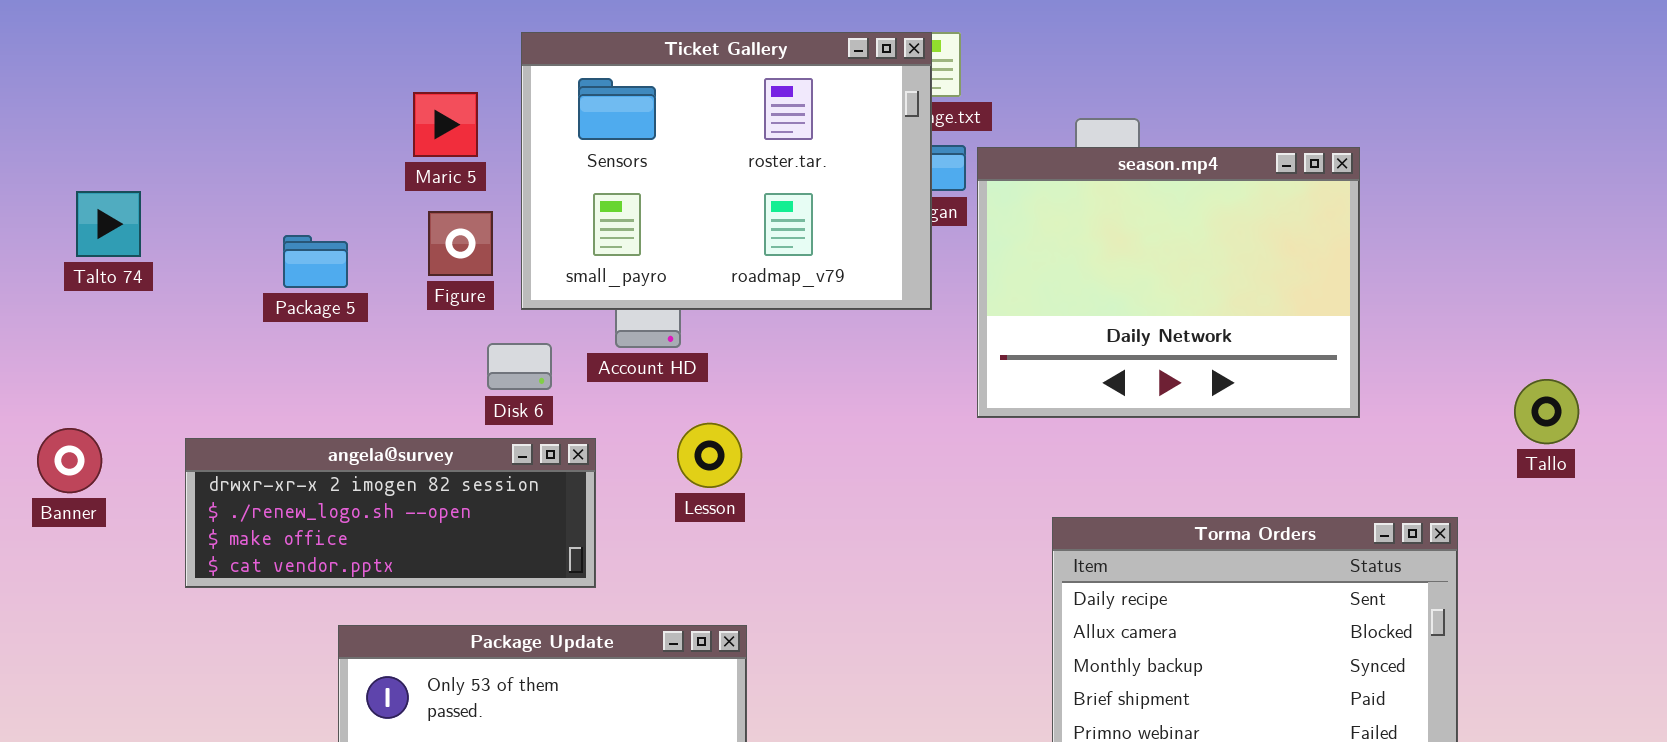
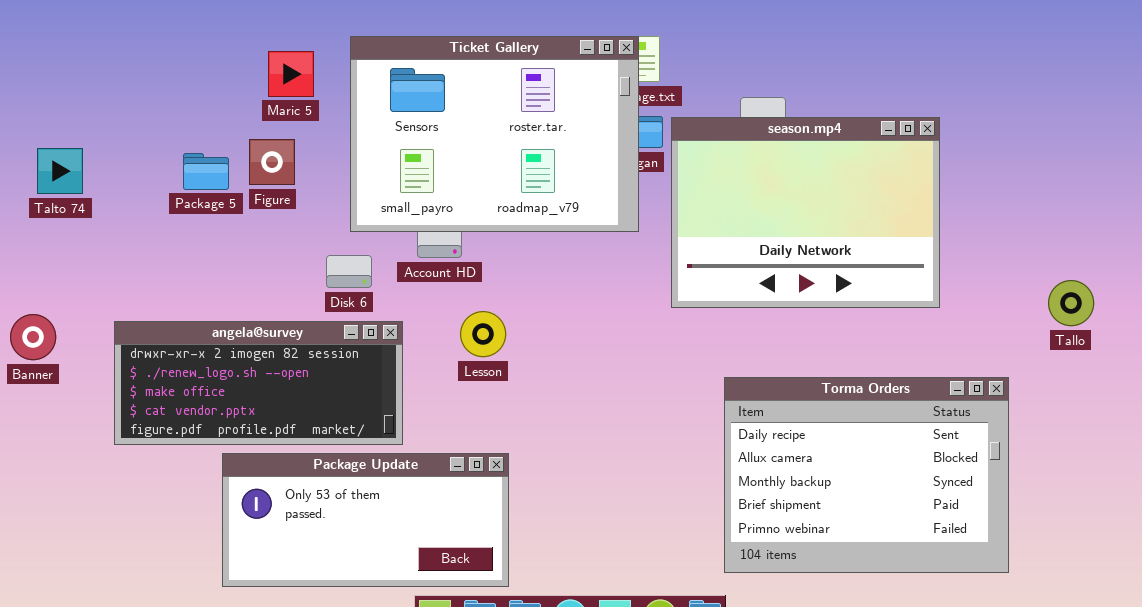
Maric 5: [413,92,478,157] -> [268,51,314,97], moved
Figure: [428,211,493,276] -> [249,139,295,185], moved
Package 5: [283,235,348,288] -> [183,153,229,190], moved
angela@survey: [185,438,596,588] -> [114,321,403,445], resized

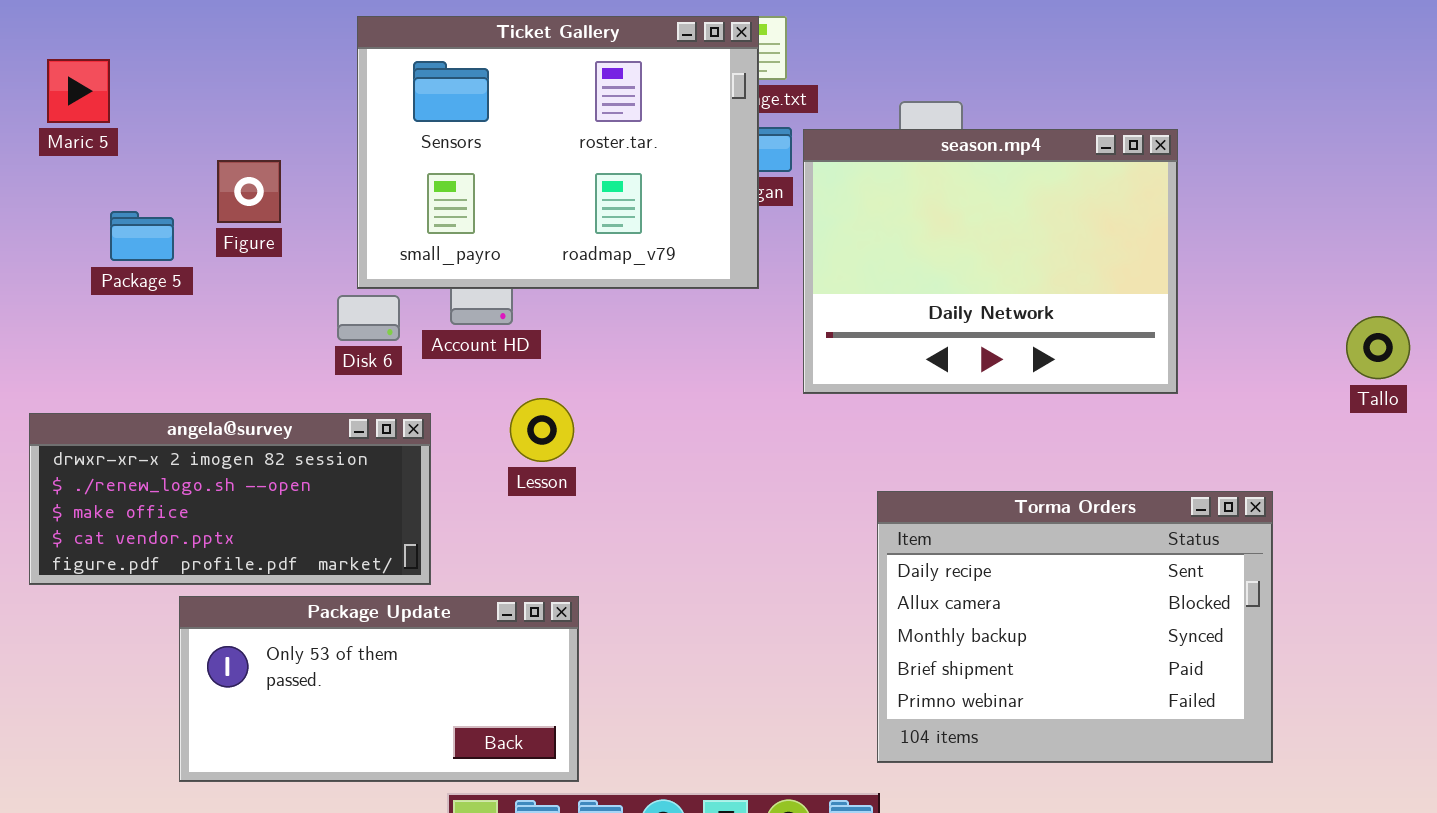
Maric 5: [268,51,314,97] -> [47,59,110,123], moved
Package 5: [183,153,229,190] -> [110,211,174,261], moved
Disk 6: [326,255,372,288] -> [337,295,400,341], moved
Tallo: [1048,280,1094,326] -> [1346,316,1410,379], moved

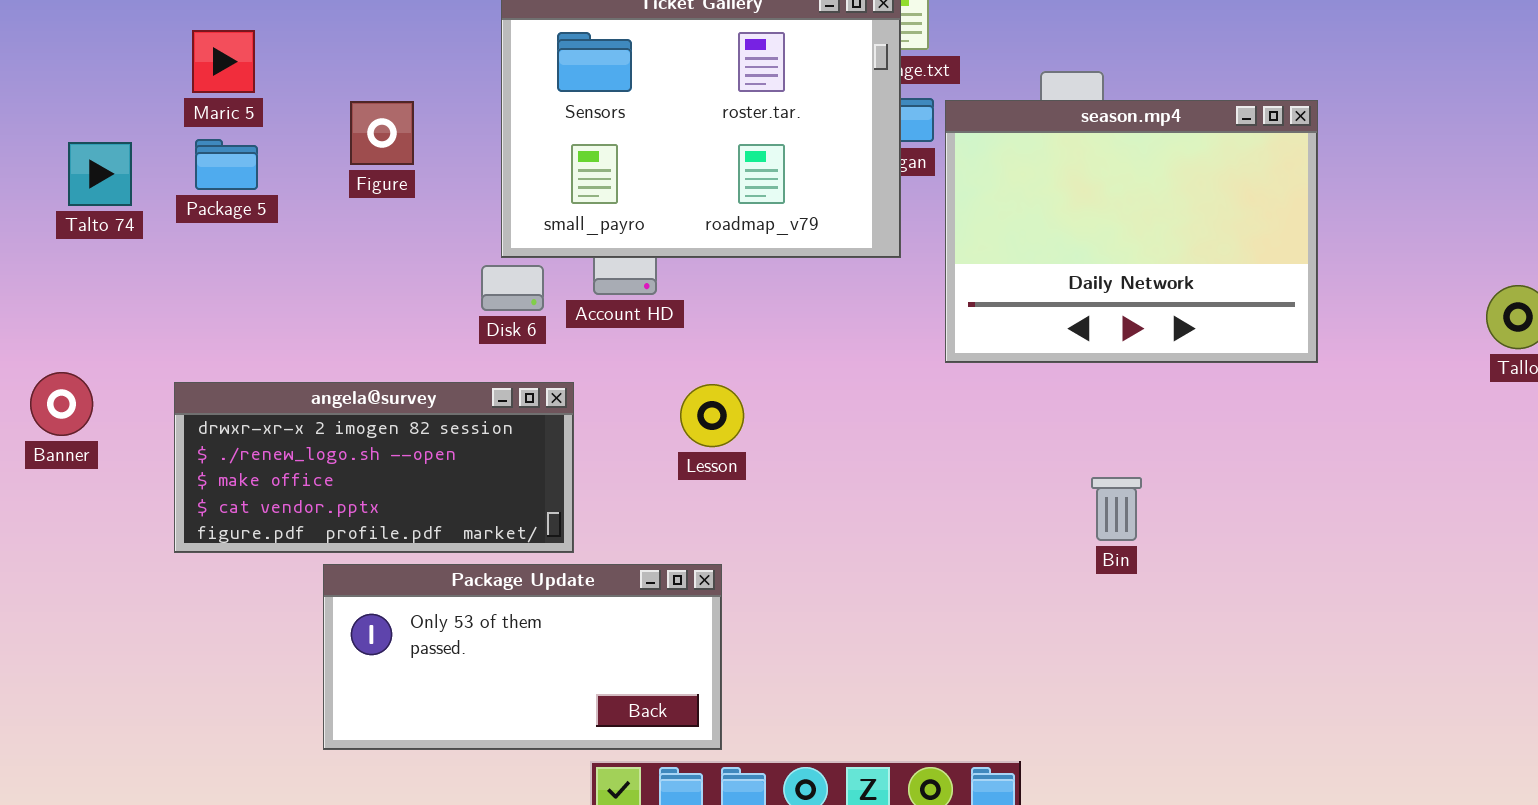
Figure: [217,160,281,223] -> [350,101,414,165], moved
Package 5: [110,211,174,261] -> [195,139,258,190], moved
Lesson: [510,398,574,462] -> [680,384,744,447], moved
Torma Orders: [877,491,1273,763] -> none, closed

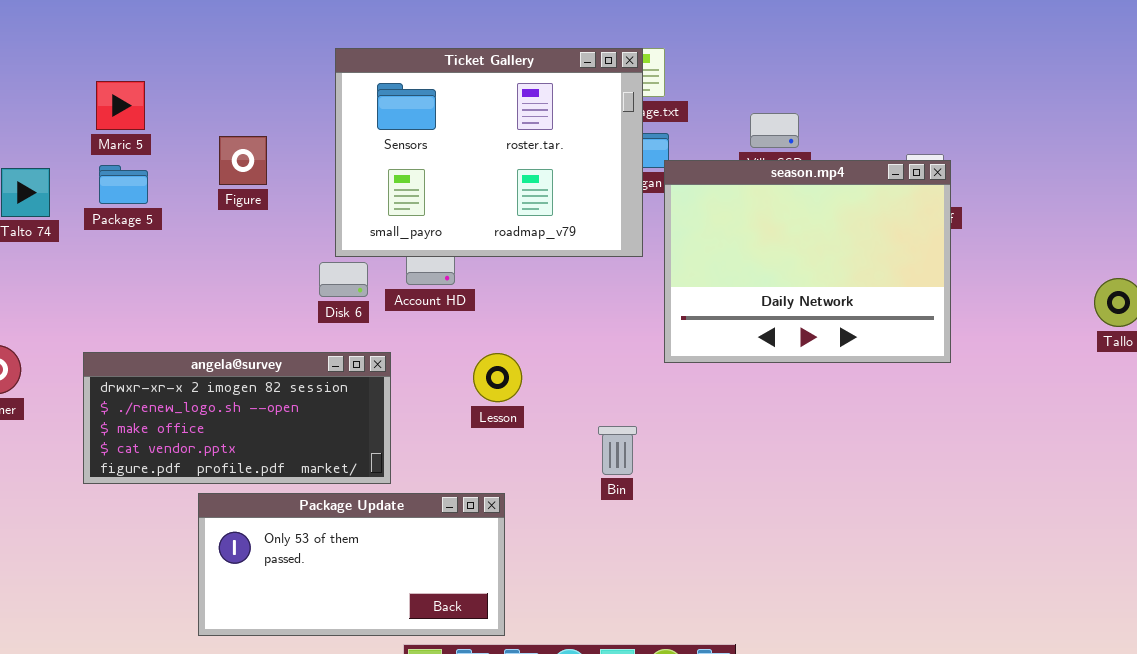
season.mp4: [945,100,1318,363] -> [664,160,951,363], moved
Bin: [1091,477,1142,541] -> [598,426,637,475], moved

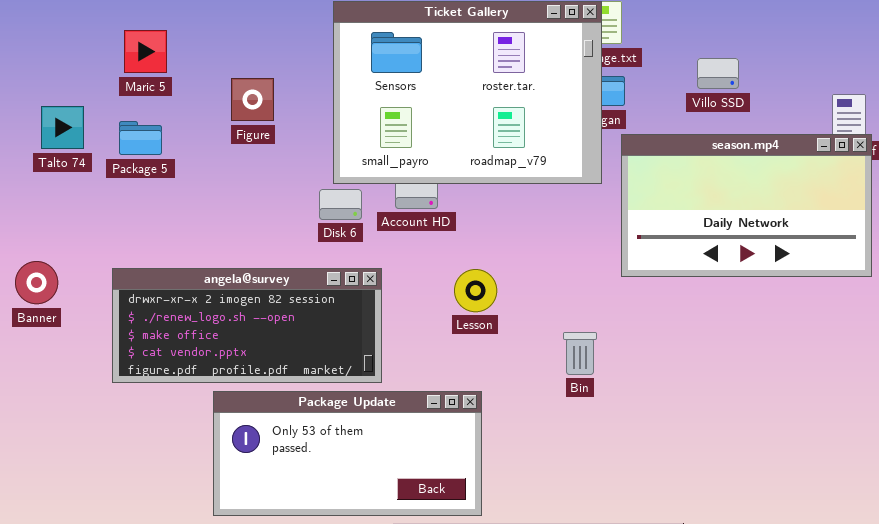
season.mp4: [664,160,951,363] -> [621,134,872,277], resized
Package 5: [99,165,148,204] -> [119,121,162,155], moved

